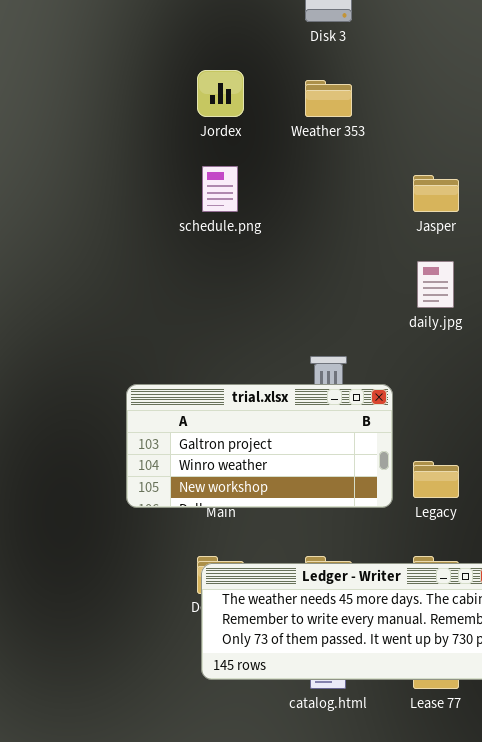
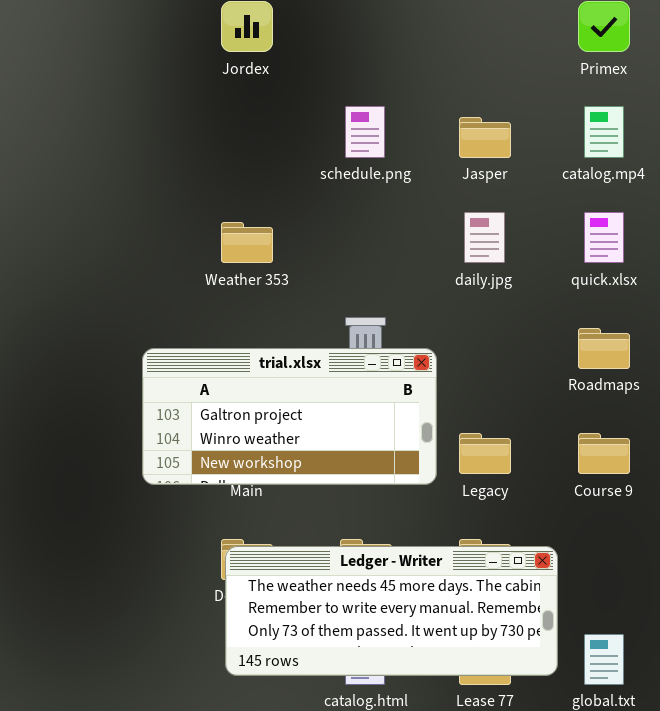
Weather 353: [305,80,352,117] -> [221,222,273,263], moved
schedule.png: [202,166,238,212] -> [345,106,385,158], moved

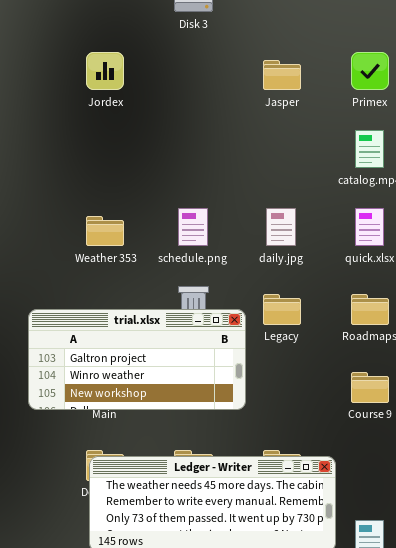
schedule.png: [345,106,385,158] -> [178,208,208,246], moved
Jasper: [459,117,511,158] -> [263,60,301,90], moved
Legacy: [459,433,511,474] -> [263,294,301,325], moved

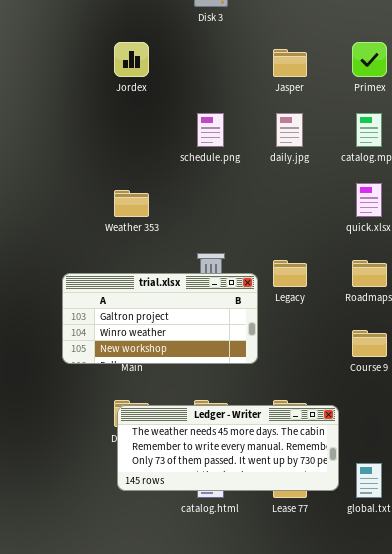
schedule.png: [178,208,208,246] -> [197,113,224,147], moved
daily.jpg: [266,208,296,246] -> [276,113,303,147], moved

